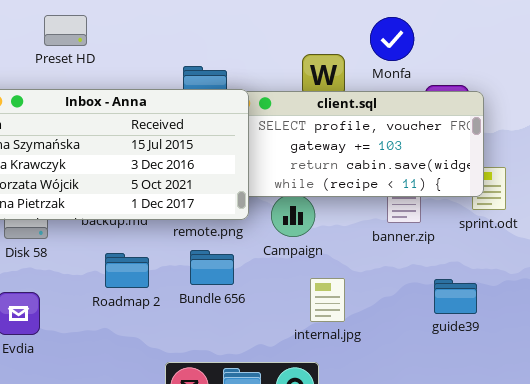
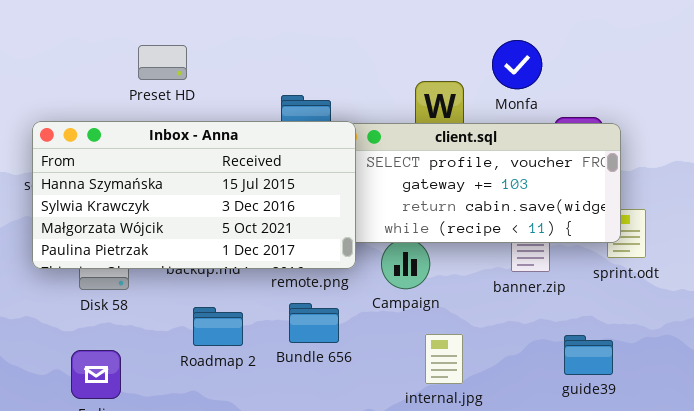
Preset HD: [44,15,87,46] -> [138,45,187,80], moved

